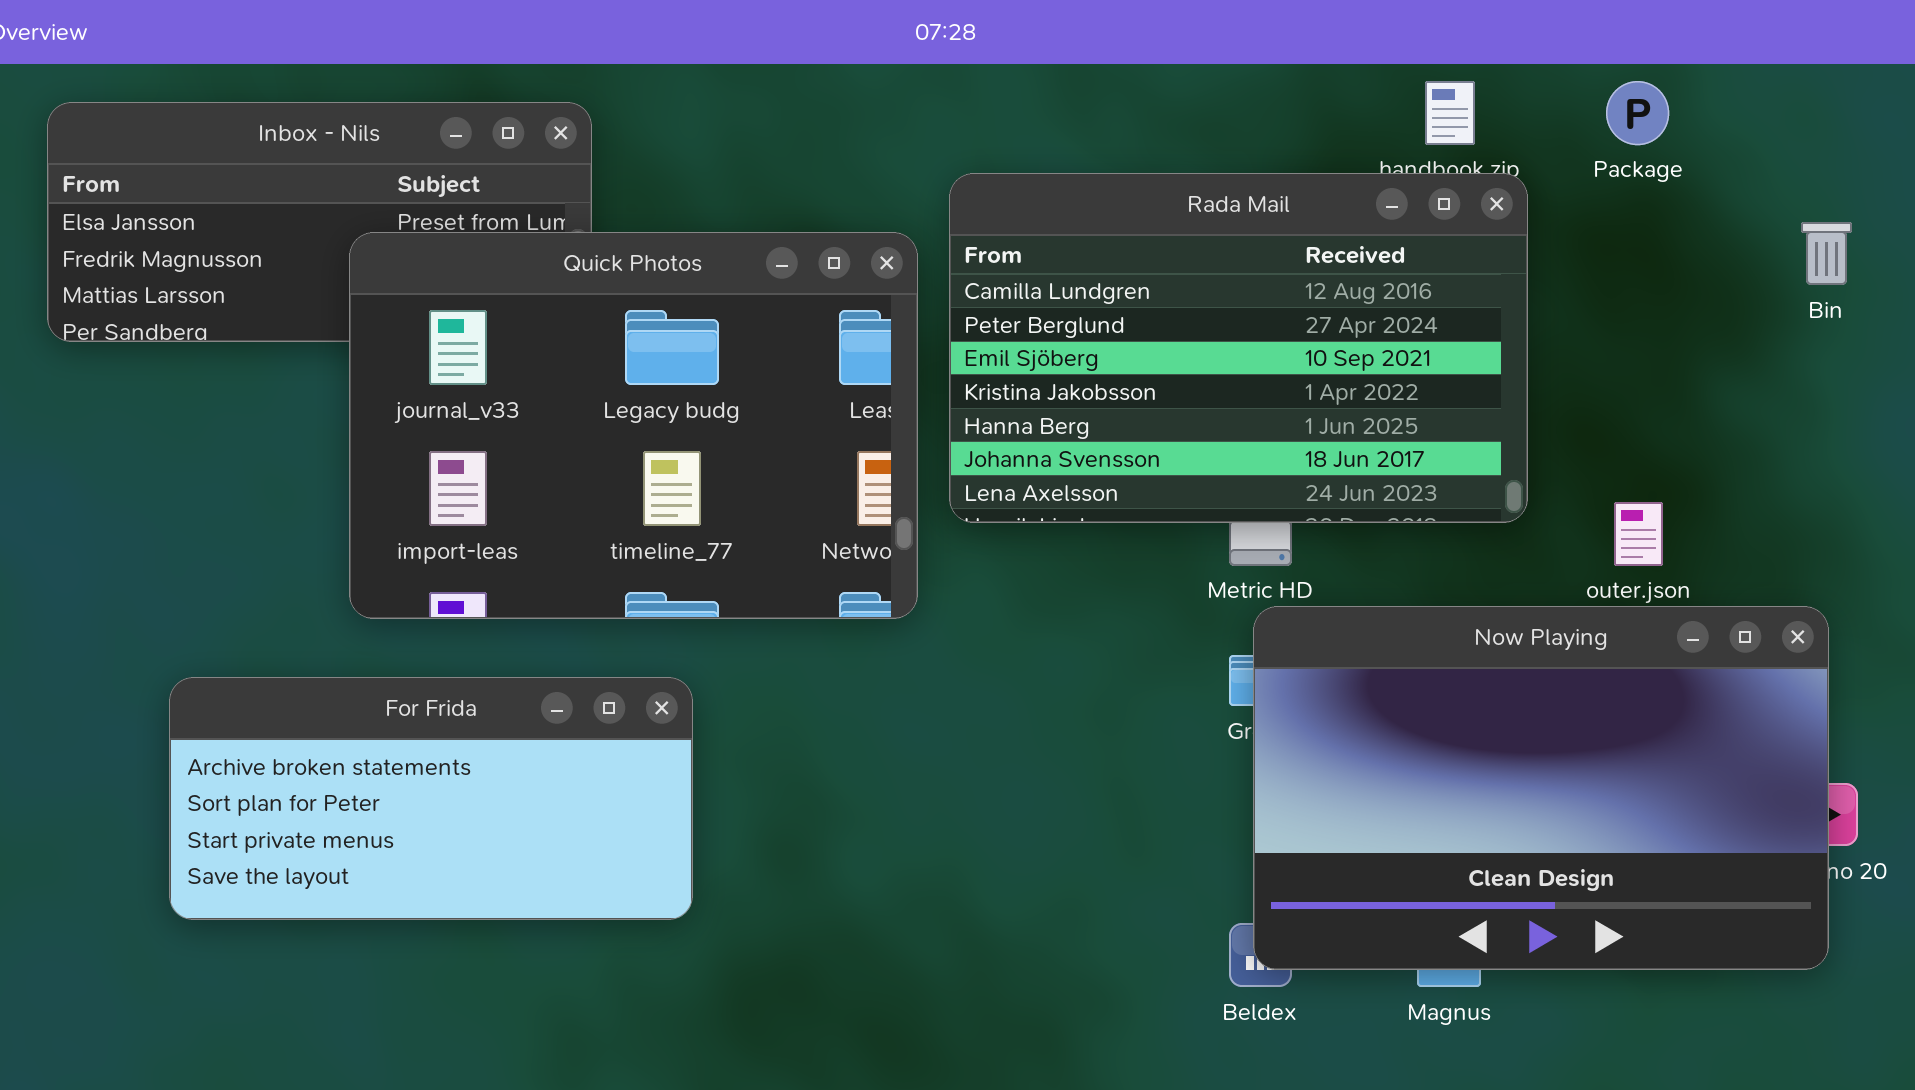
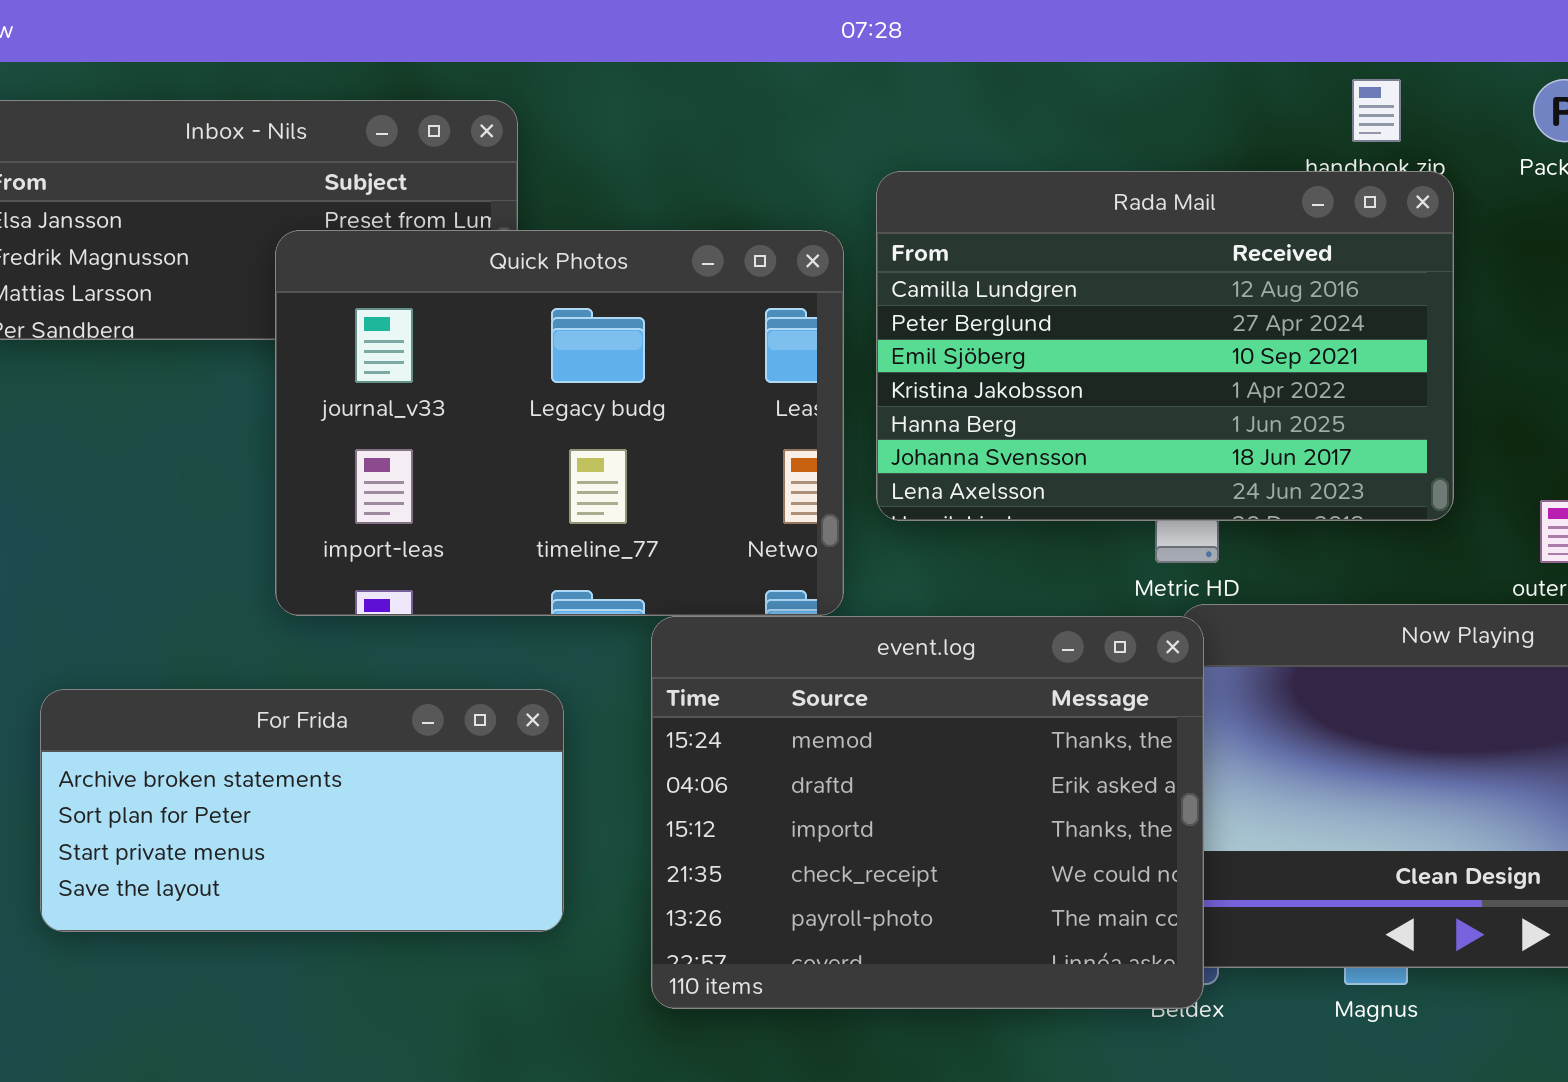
event.log: none -> [651,616,1204,1009], opened
For Frida: [169,677,693,920] -> [40,689,564,932], moved

